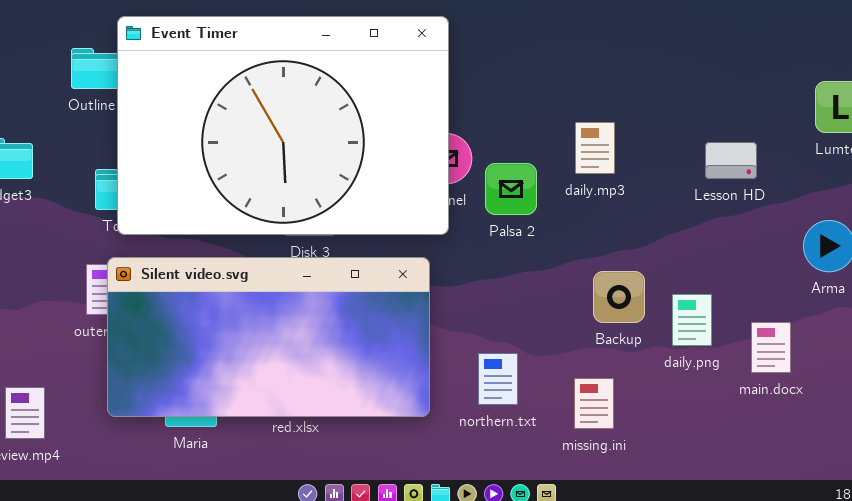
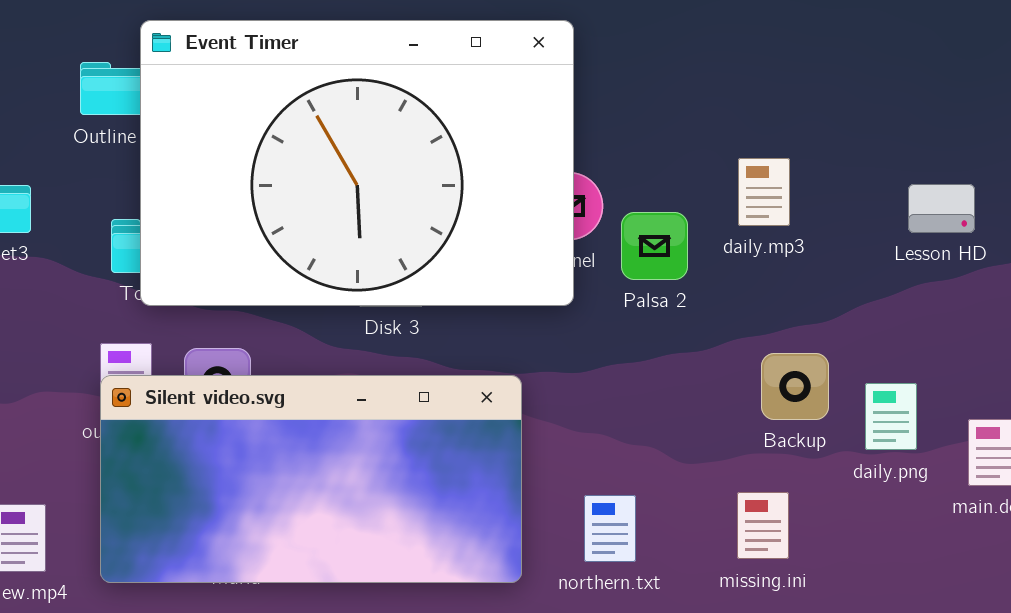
Silent video.svg: [107,257,430,417] -> [100,375,522,583], moved
northern.txt: [478,353,518,405] -> [584,495,636,562], moved

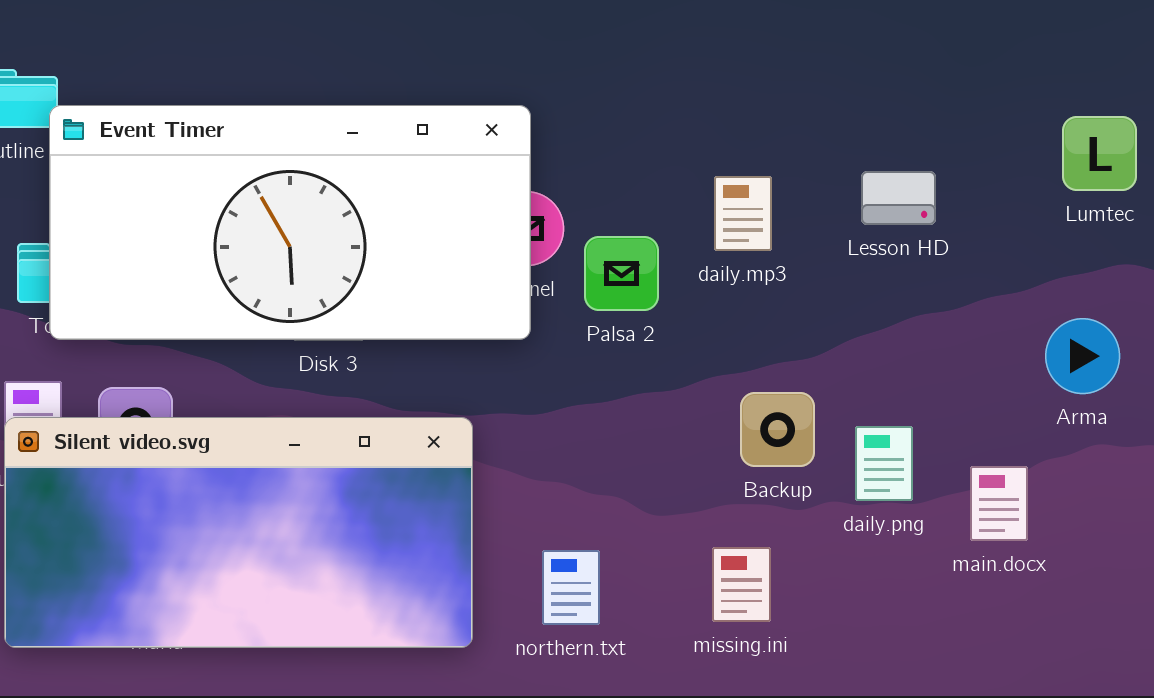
Event Timer: [140,20,574,306] -> [49,105,531,340], resized
Lesson HD: [908,184,975,233] -> [861,171,936,225], moved

